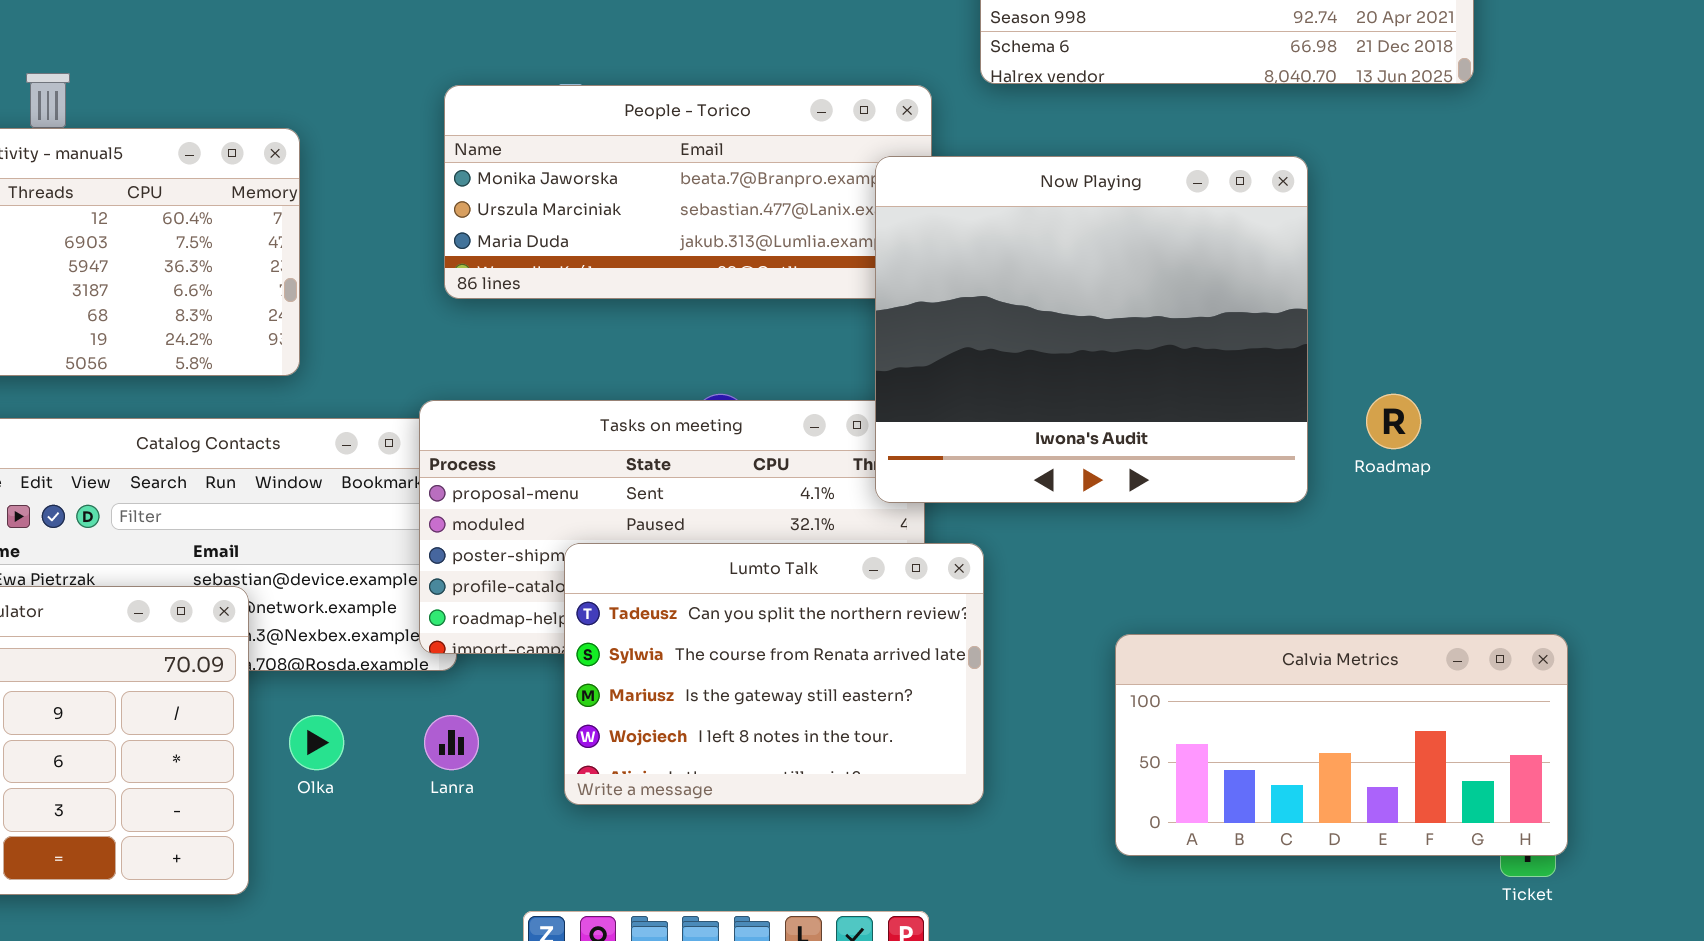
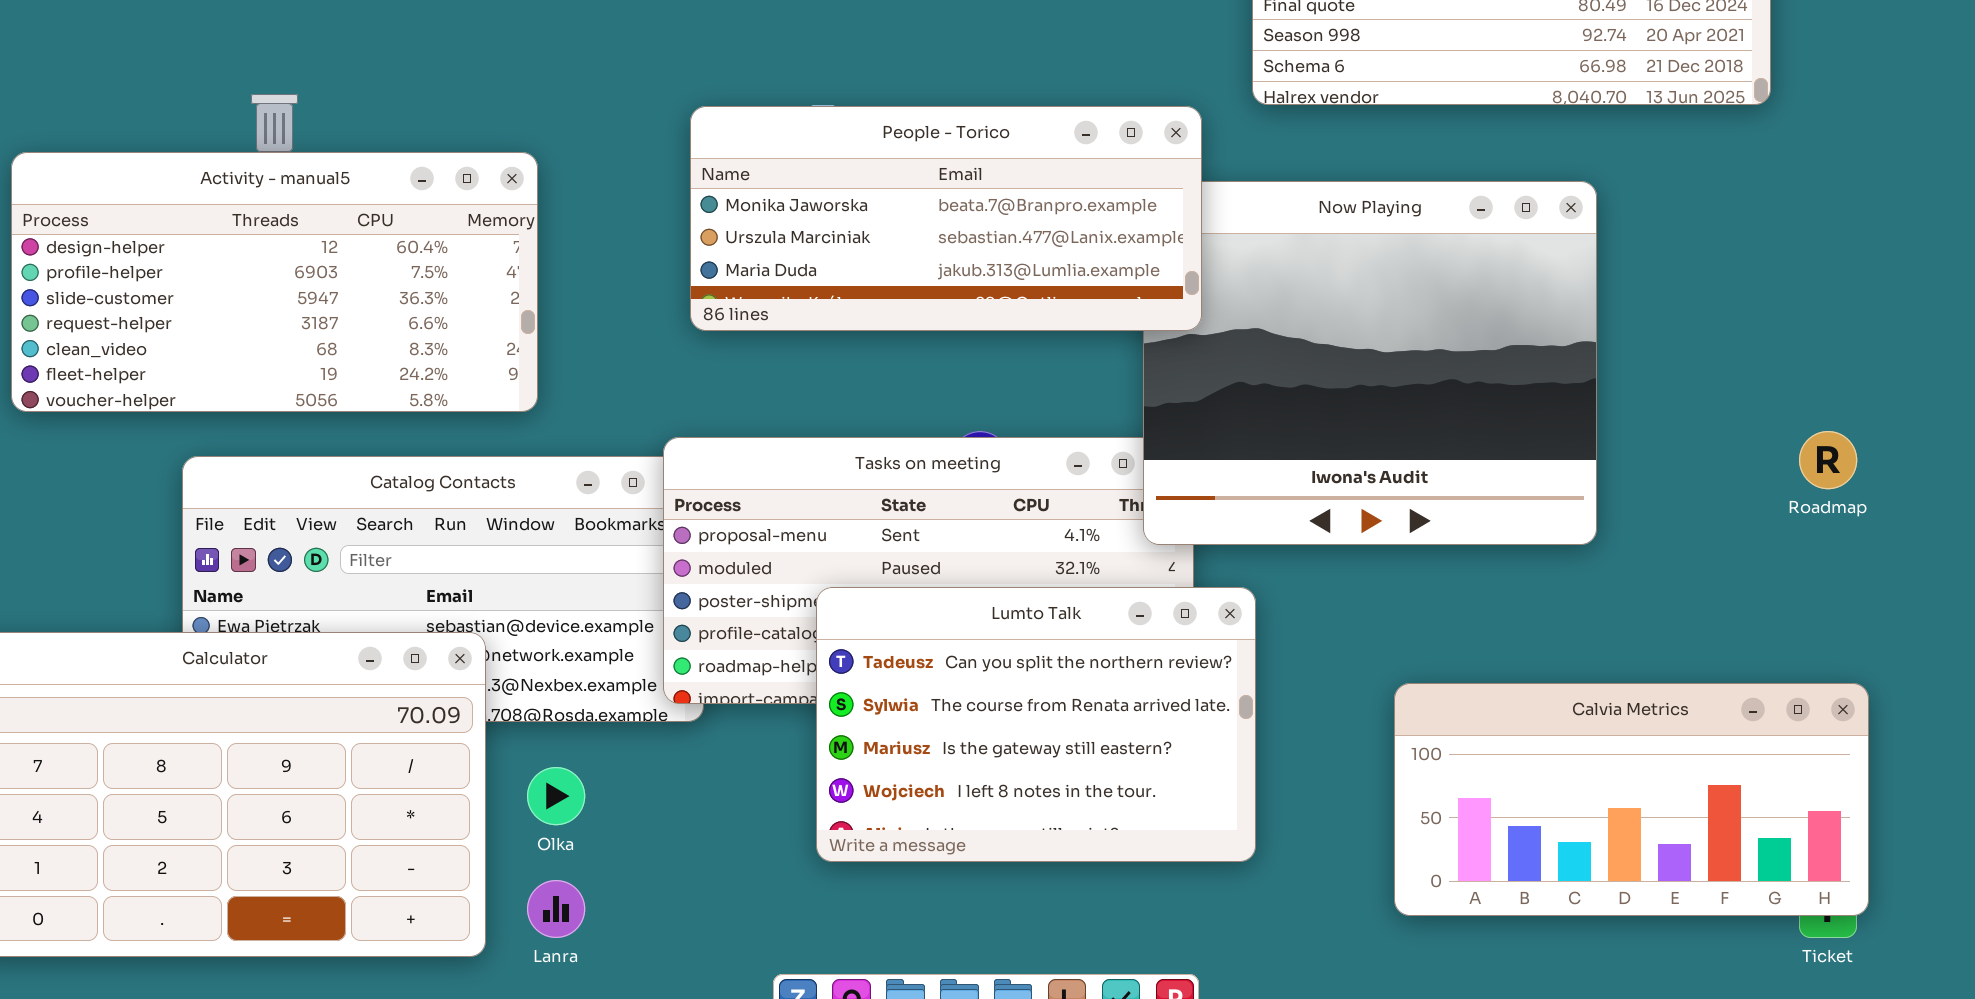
People - Torico: [444,85,932,299] -> [690,106,1202,331], raised
Roadmap: [1366,394,1421,449] -> [1799,431,1857,489], moved
Lanra: [424,715,479,770] -> [527,880,585,938], moved

